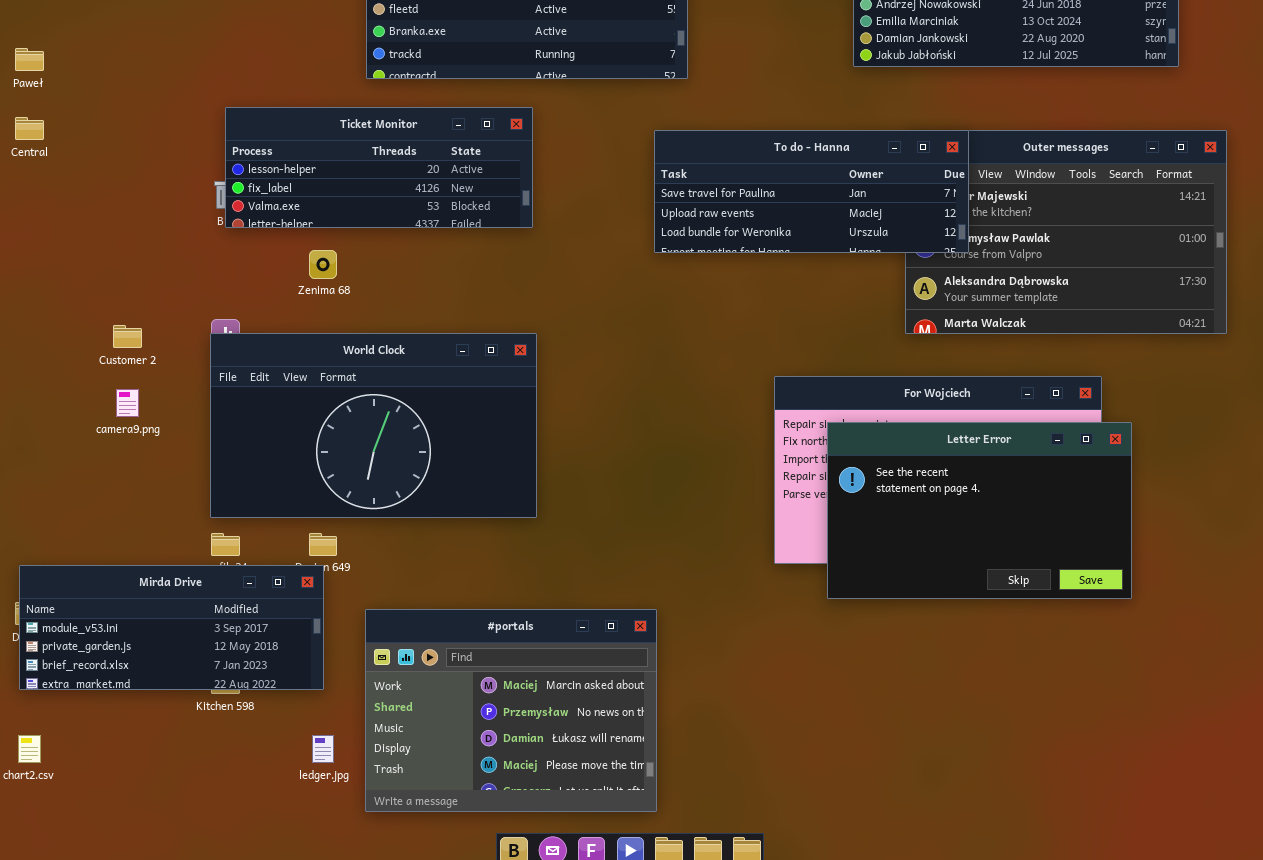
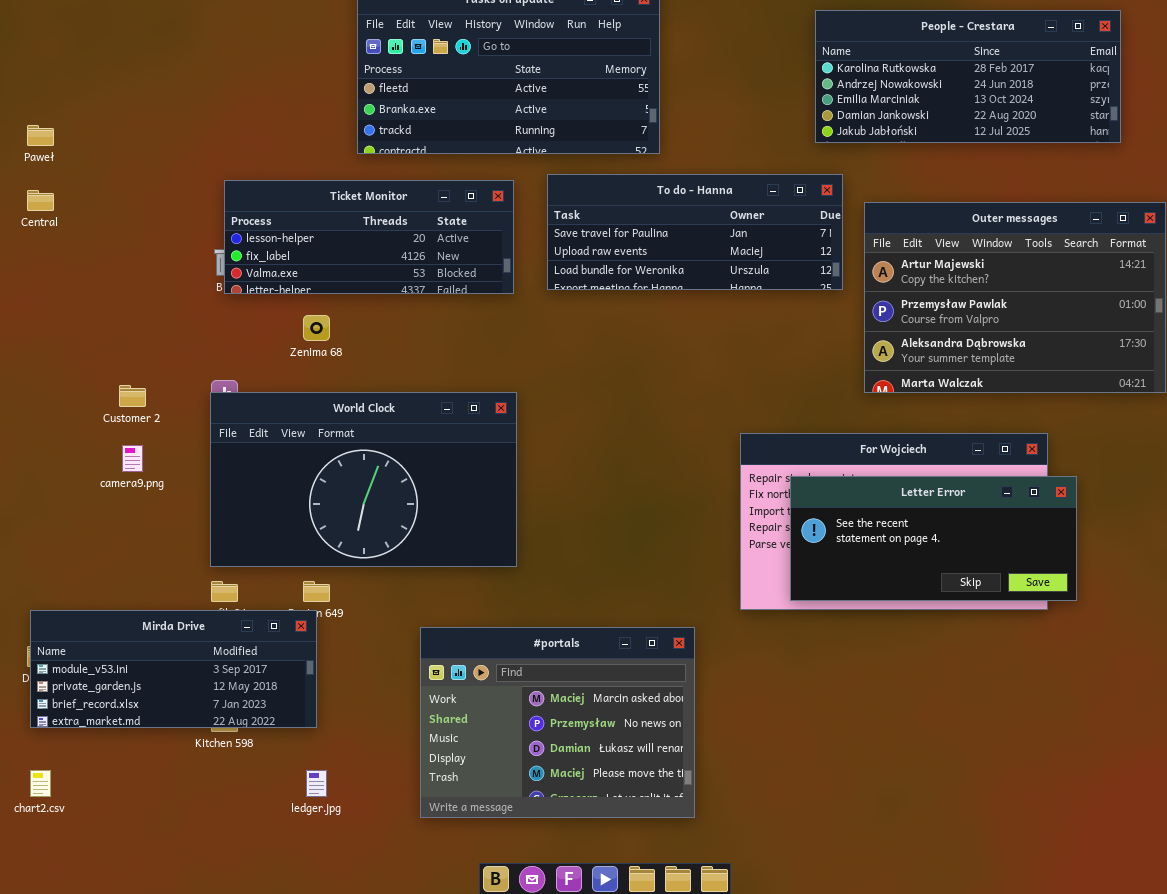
To do - Hanna: [654,130,969,253] -> [547,174,843,290], moved
Letter Error: [827,422,1132,599] -> [790,476,1077,601], resized
#portals: [365,609,657,812] -> [420,627,695,818], moved

